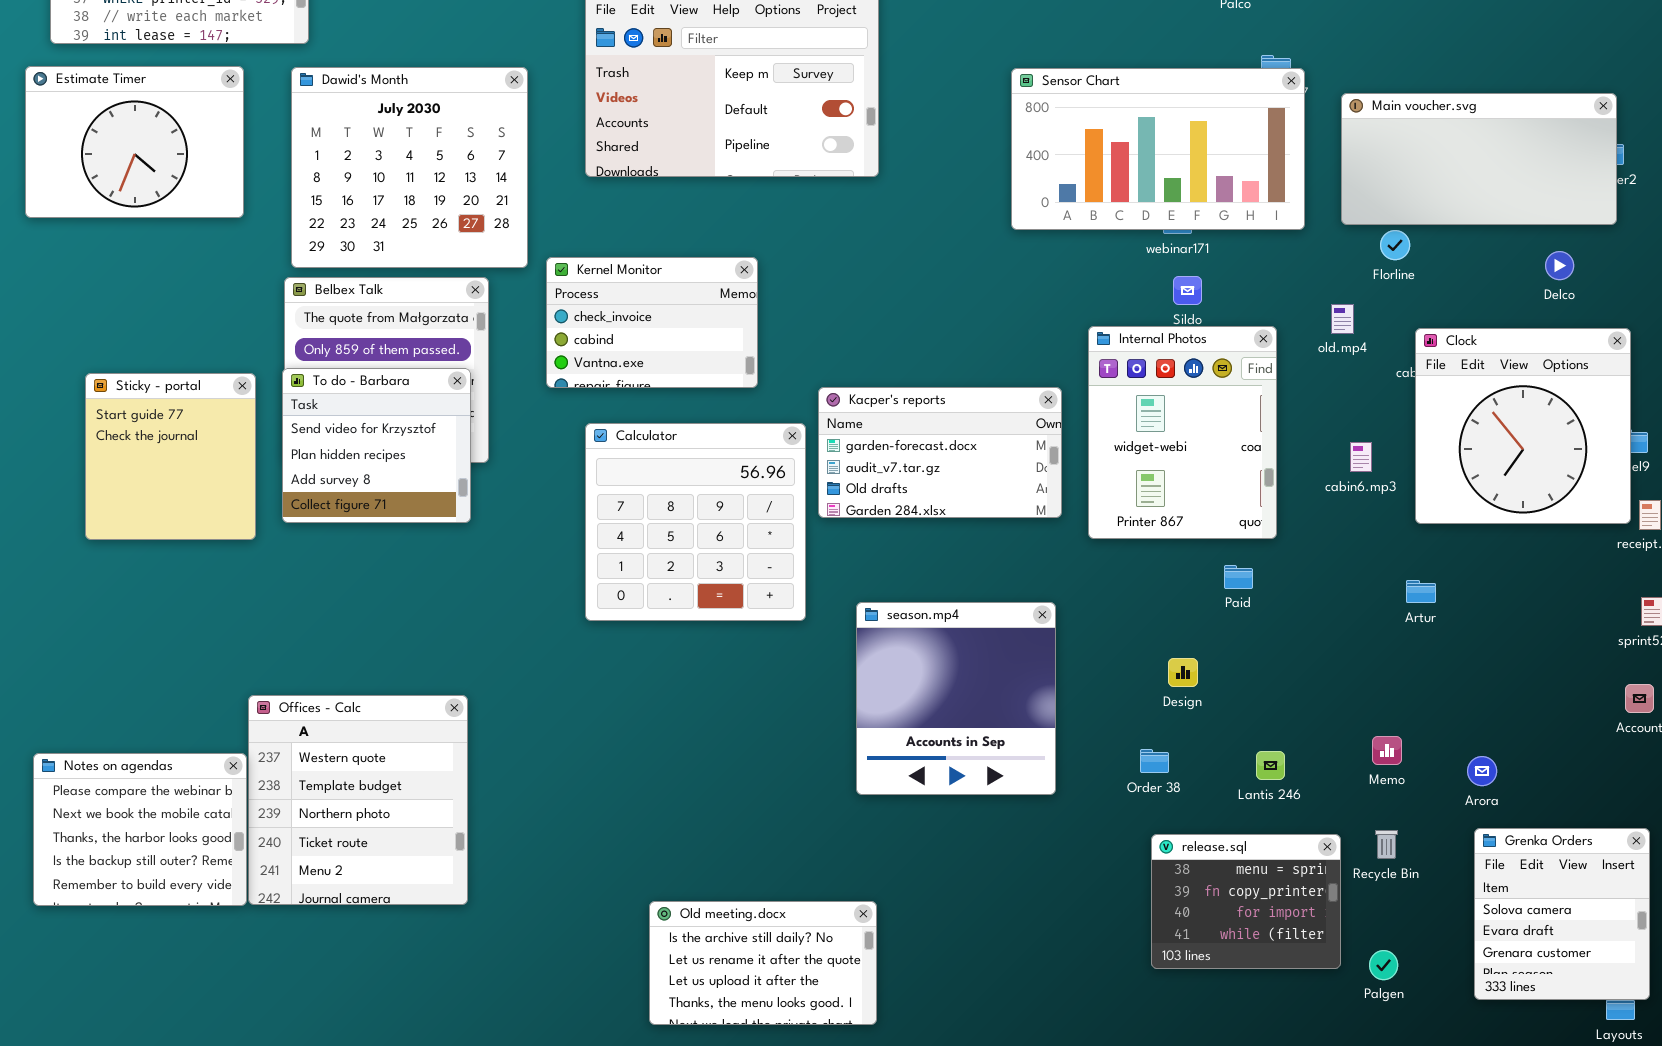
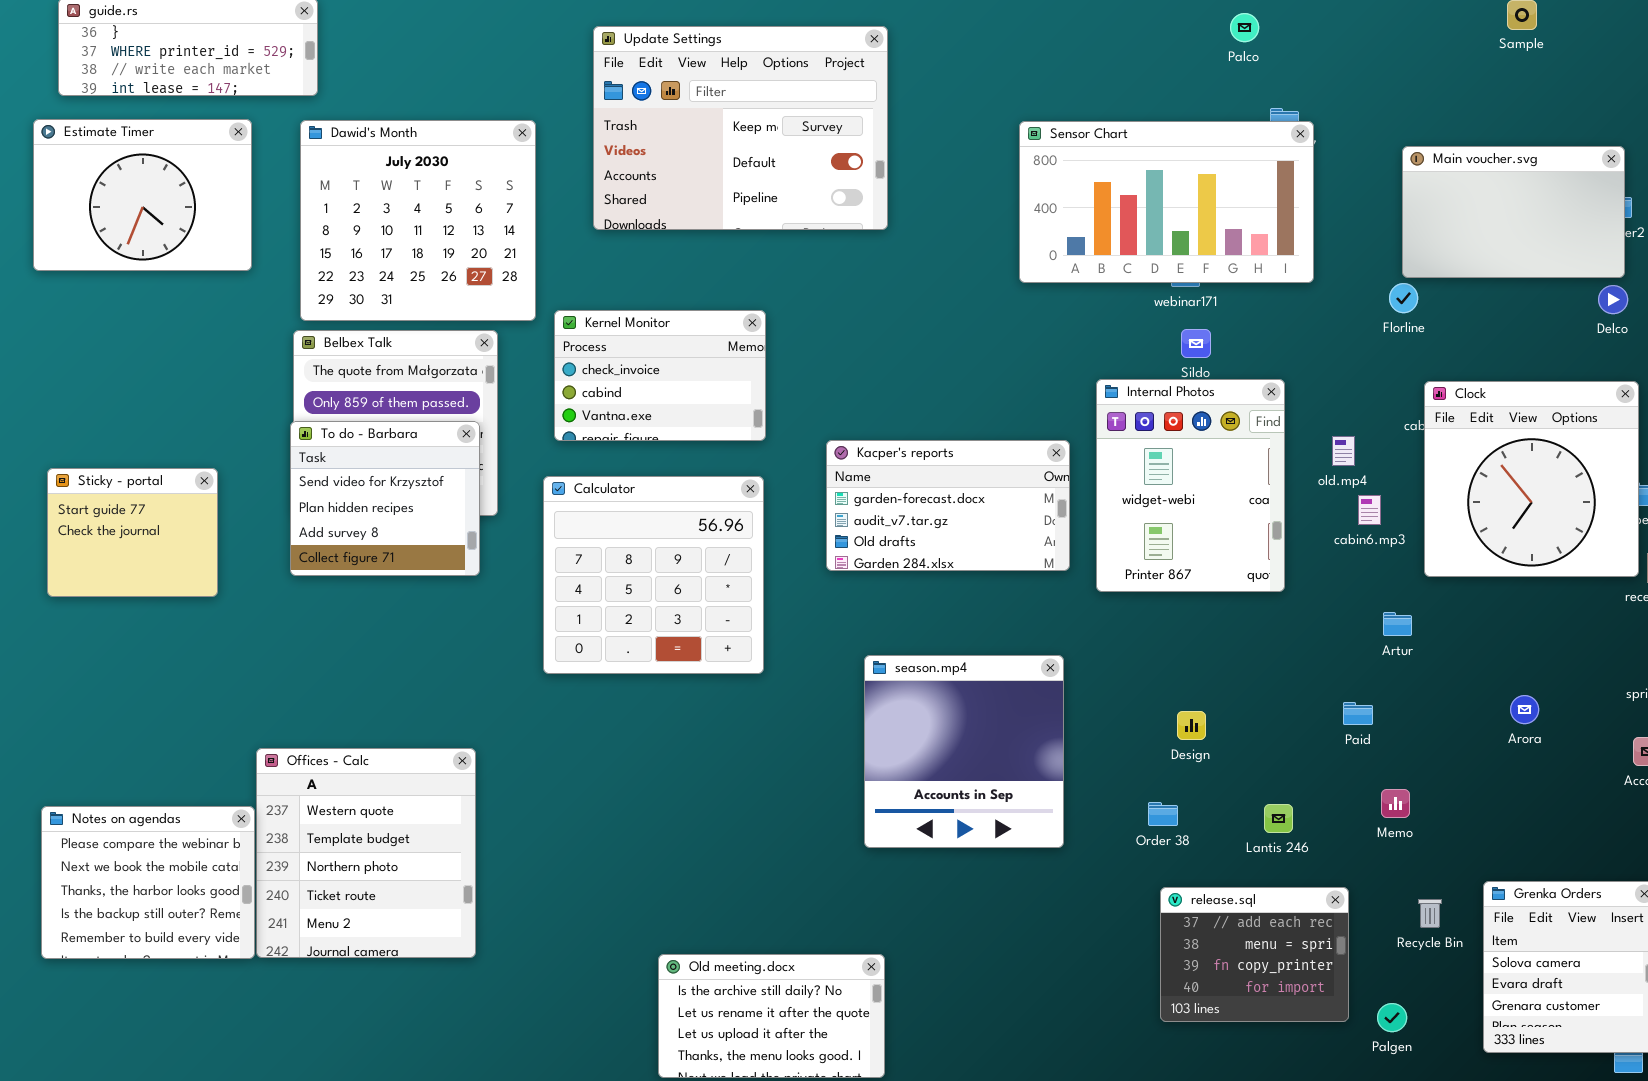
Main voucher.svg: [1341,93,1617,225] -> [1402,146,1625,278], resized
Delco: [1545,251,1574,280] -> [1598,285,1628,314], moved
old.mp4: [1331,304,1354,334] -> [1332,436,1355,466], moved
Sticky - portal: [85,373,256,540] -> [47,468,218,597], moved, resized
Calculator: [585,423,806,621] -> [543,476,764,674], moved
Paid: [1224,565,1253,589] -> [1343,702,1373,725], moved
Artur: [1406,580,1436,603] -> [1383,612,1412,636], moved
Arora: [1467,756,1497,786] -> [1510,695,1539,724], moved
Recycle Bin: [1375,830,1398,859] -> [1418,899,1442,928], moved
release.sql: [1151,834,1341,969] -> [1160,887,1349,1022], scrolled up 1 row

